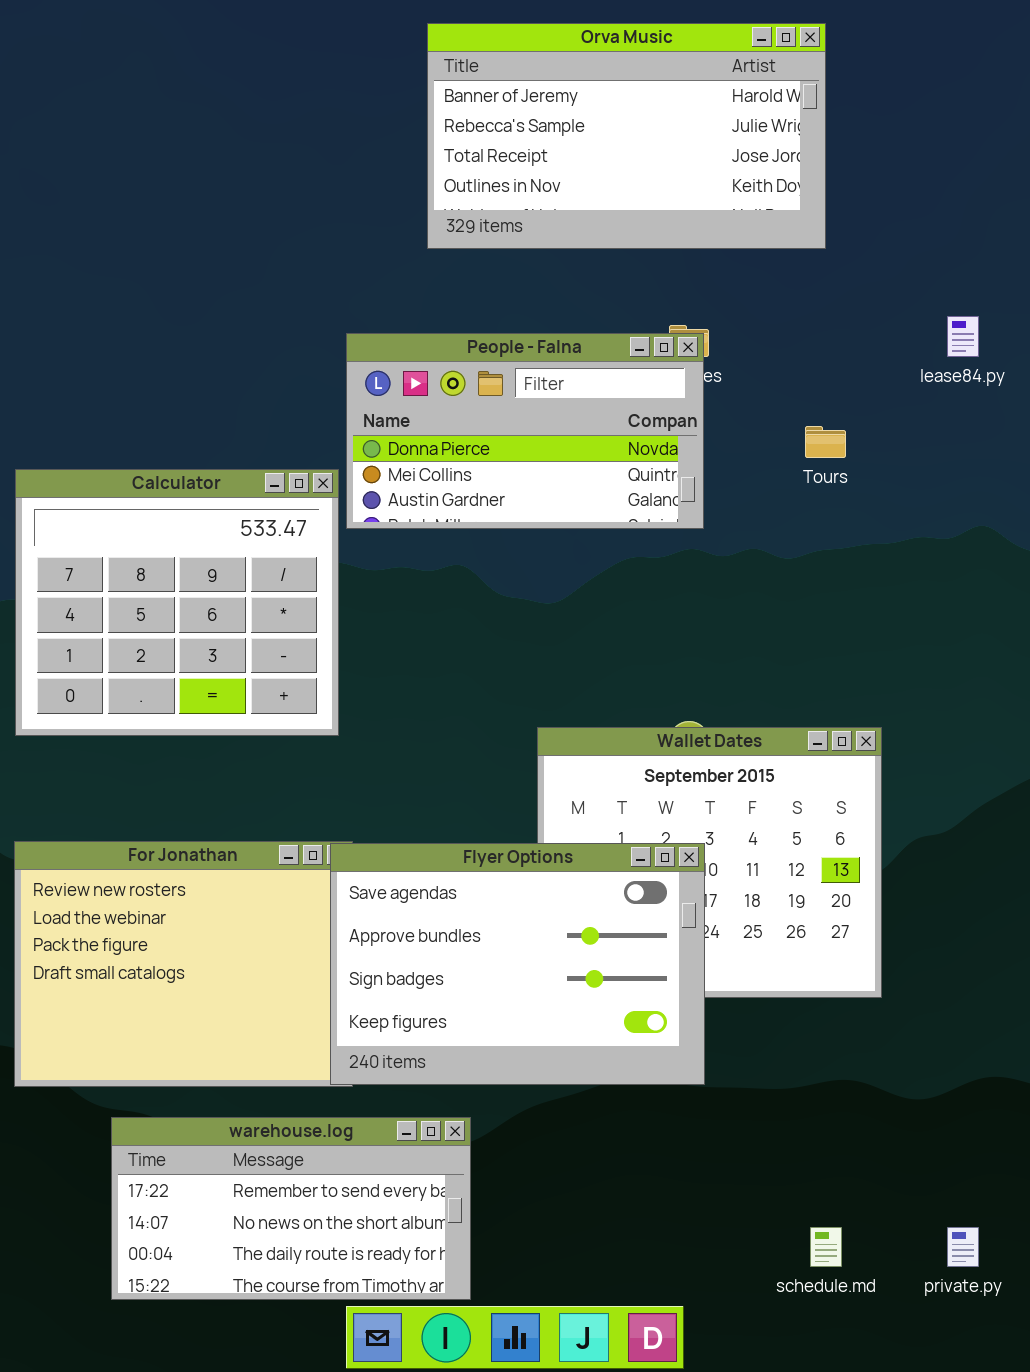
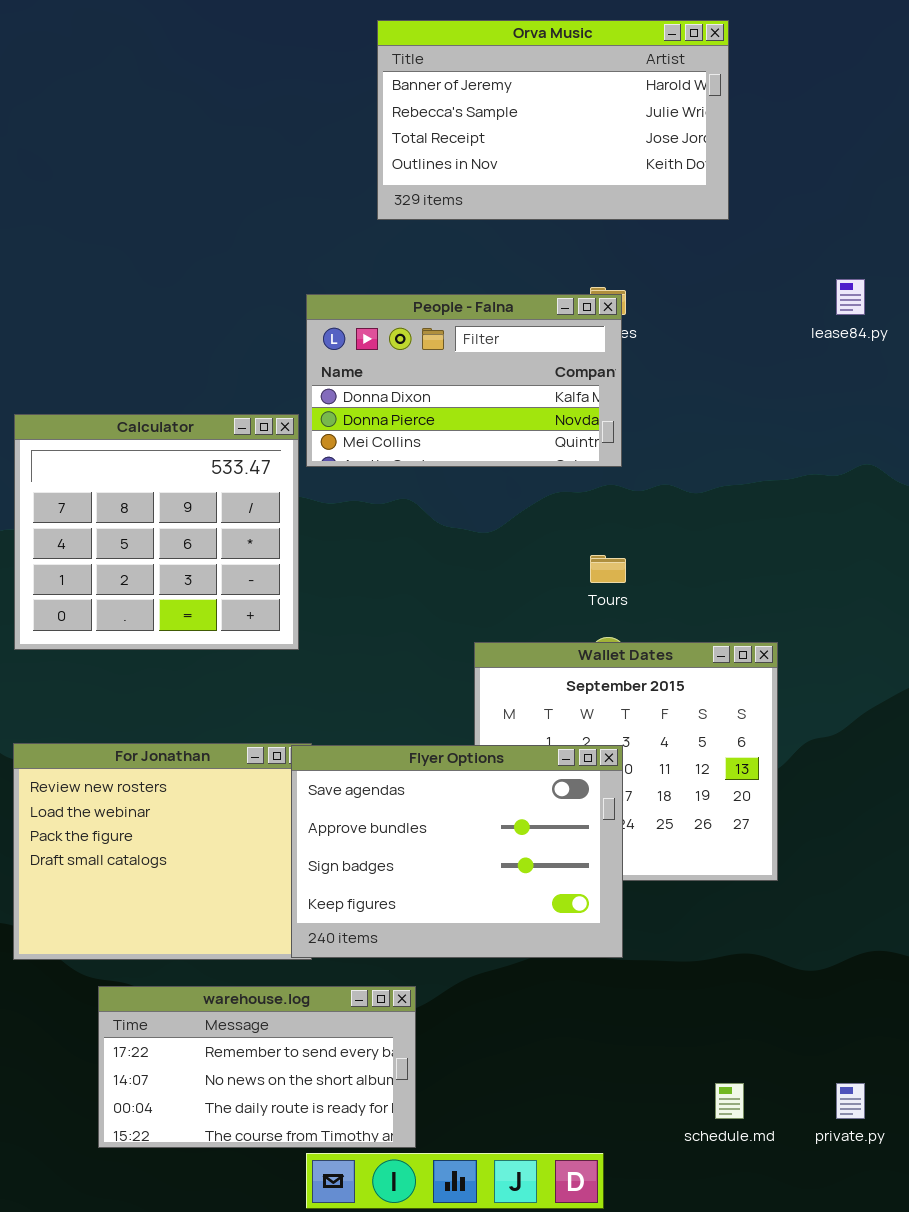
People - Falna: [346,333,704,529] -> [306,294,622,467], scrolled up 1 row
Tours: [805,426,846,458] -> [590,555,626,583], moved

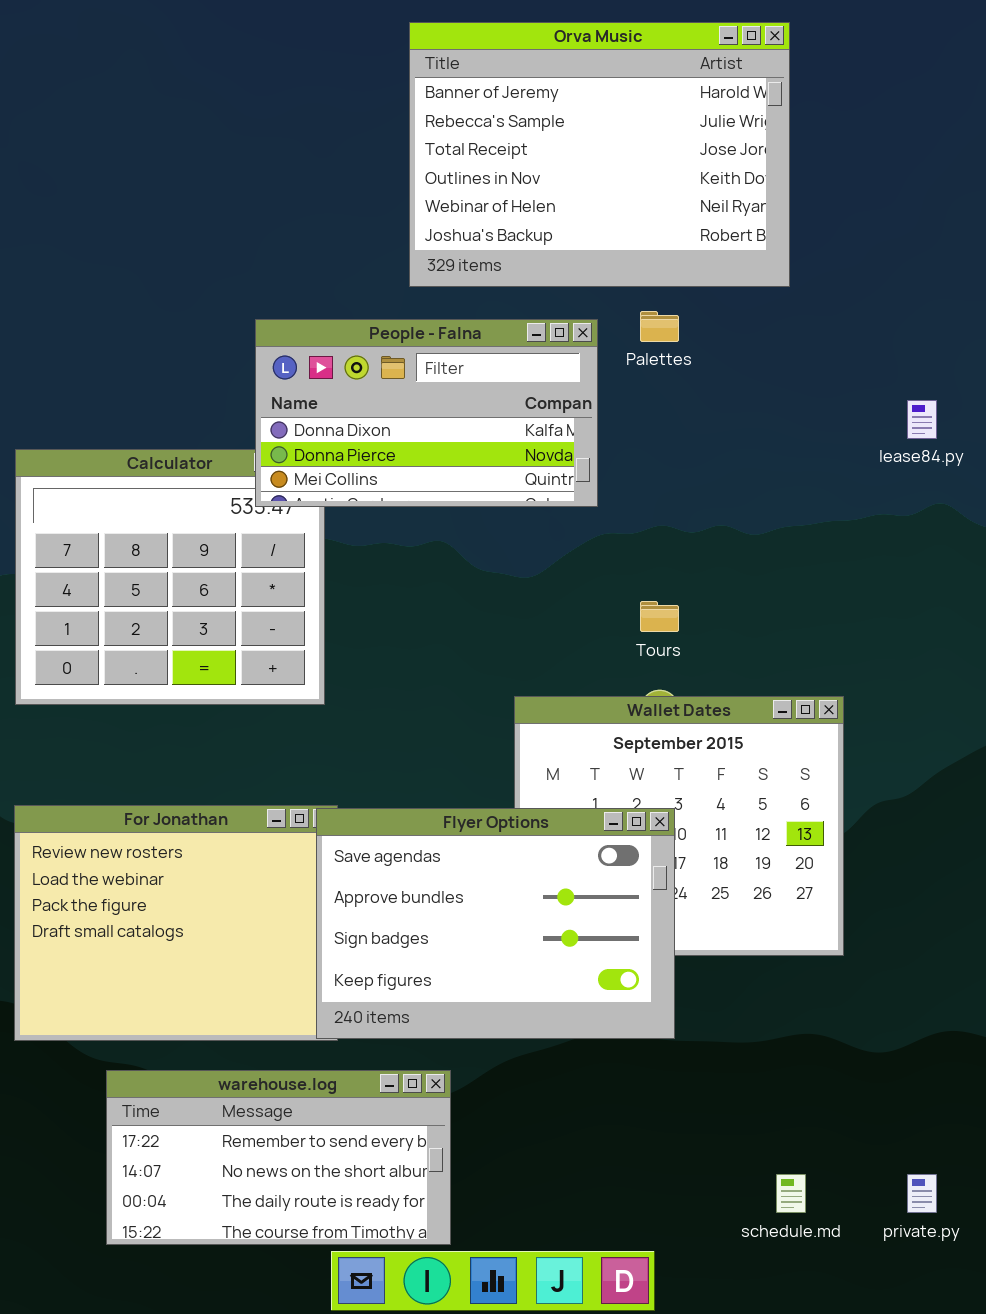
Orva Music: [377,20,729,220] -> [409,22,790,287], resized
lease84.py: [836,279,865,315] -> [907,400,937,439], moved
People - Falna: [306,294,622,467] -> [255,319,598,507], moved

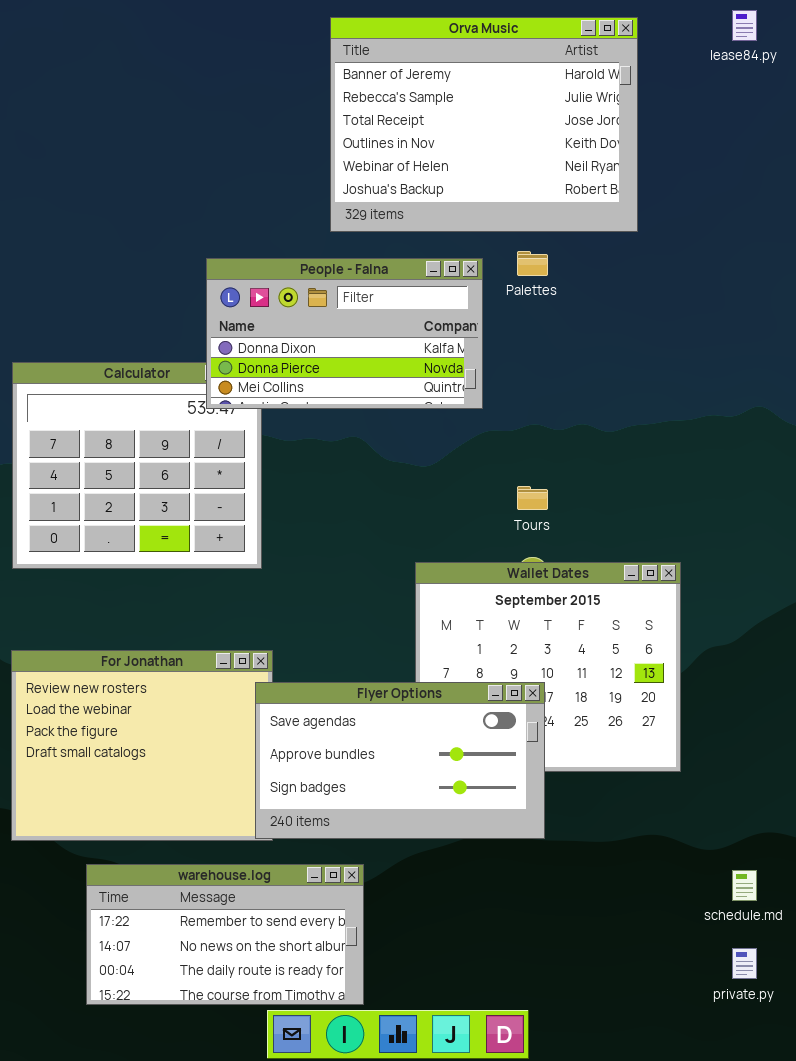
lease84.py: [907,400,937,439] -> [732,10,757,41], moved
Flyer Options: [316,808,675,1039] -> [255,682,545,839], resized
schedule.md: [776,1174,806,1213] -> [732,870,757,901], moved

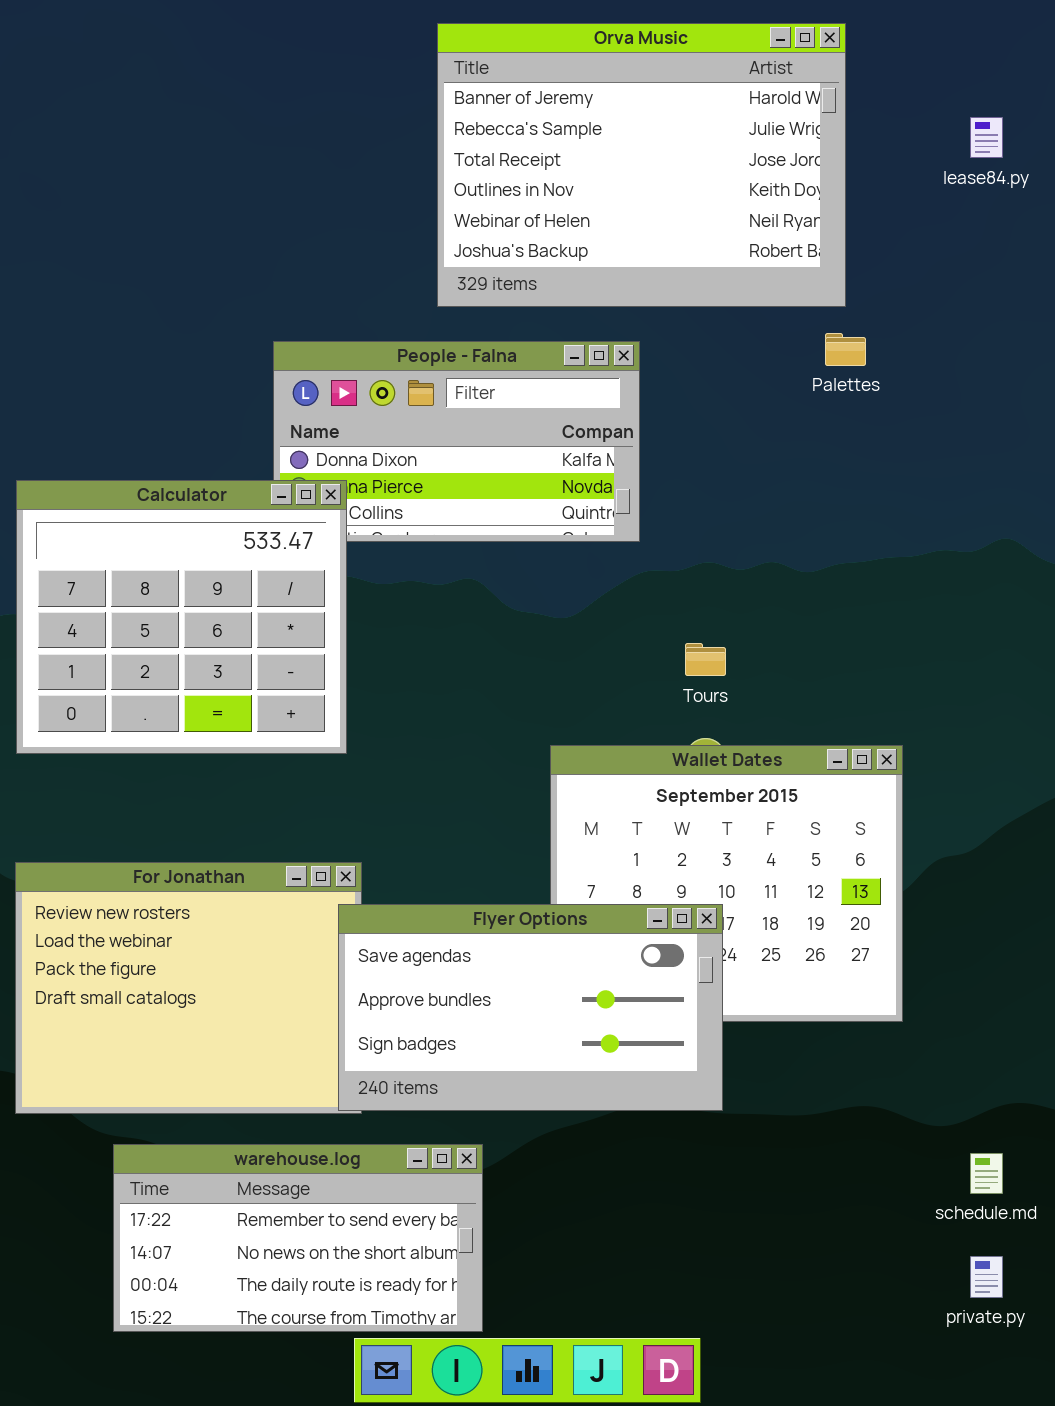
lease84.py: [732,10,757,41] -> [970,117,1003,158], moved
Palettes: [517,251,548,276] -> [825,333,866,366], moved
Calculator: [12,362,262,569] -> [16,480,347,754], raised

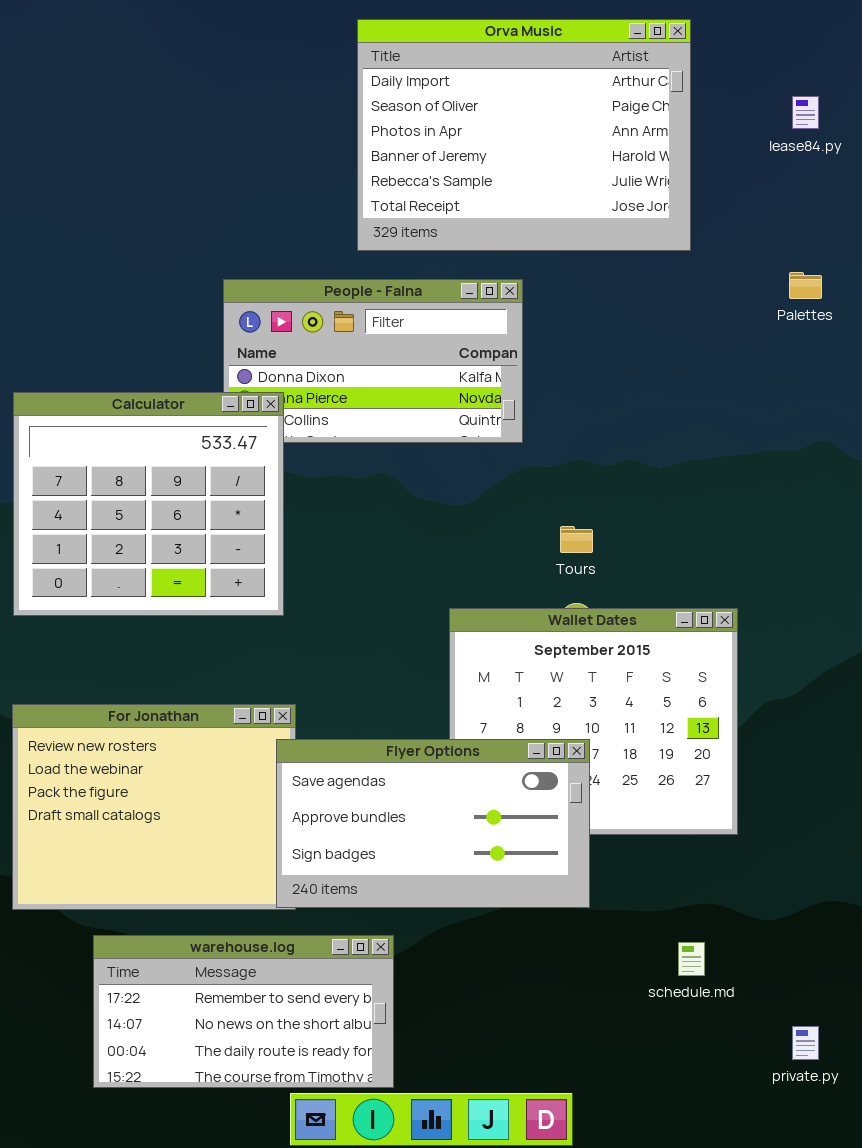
Orva Music: [437,23,846,307] -> [357,19,691,251], scrolled up 3 rows
Palettes: [825,333,866,366] -> [789,272,822,299], moved
schedule.md: [970,1153,1003,1194] -> [678,942,705,976], moved

